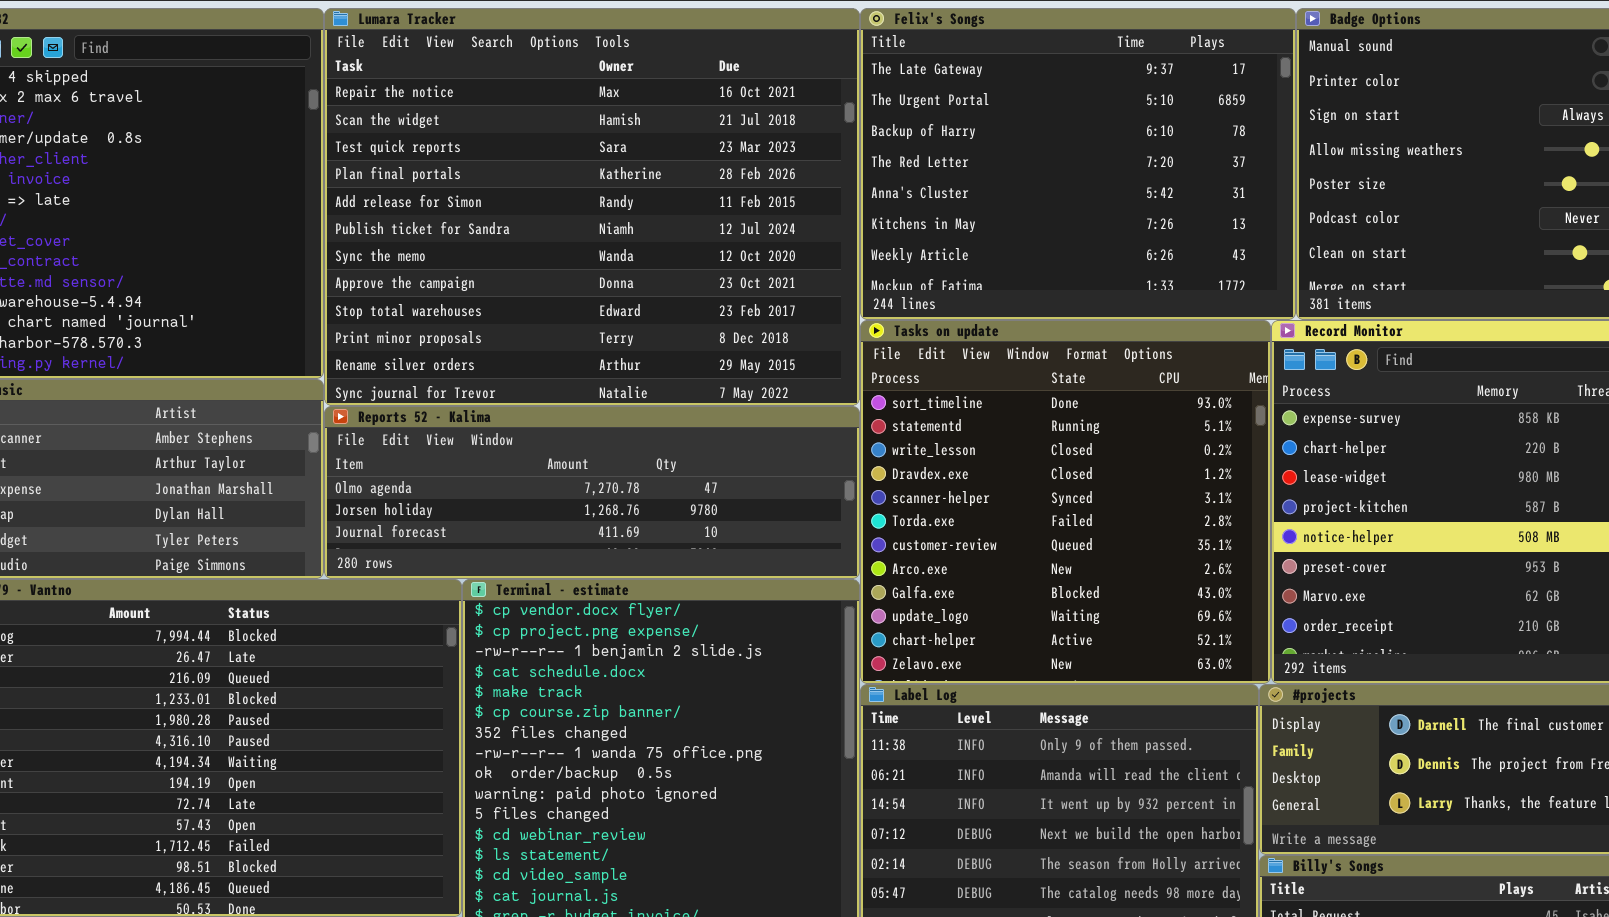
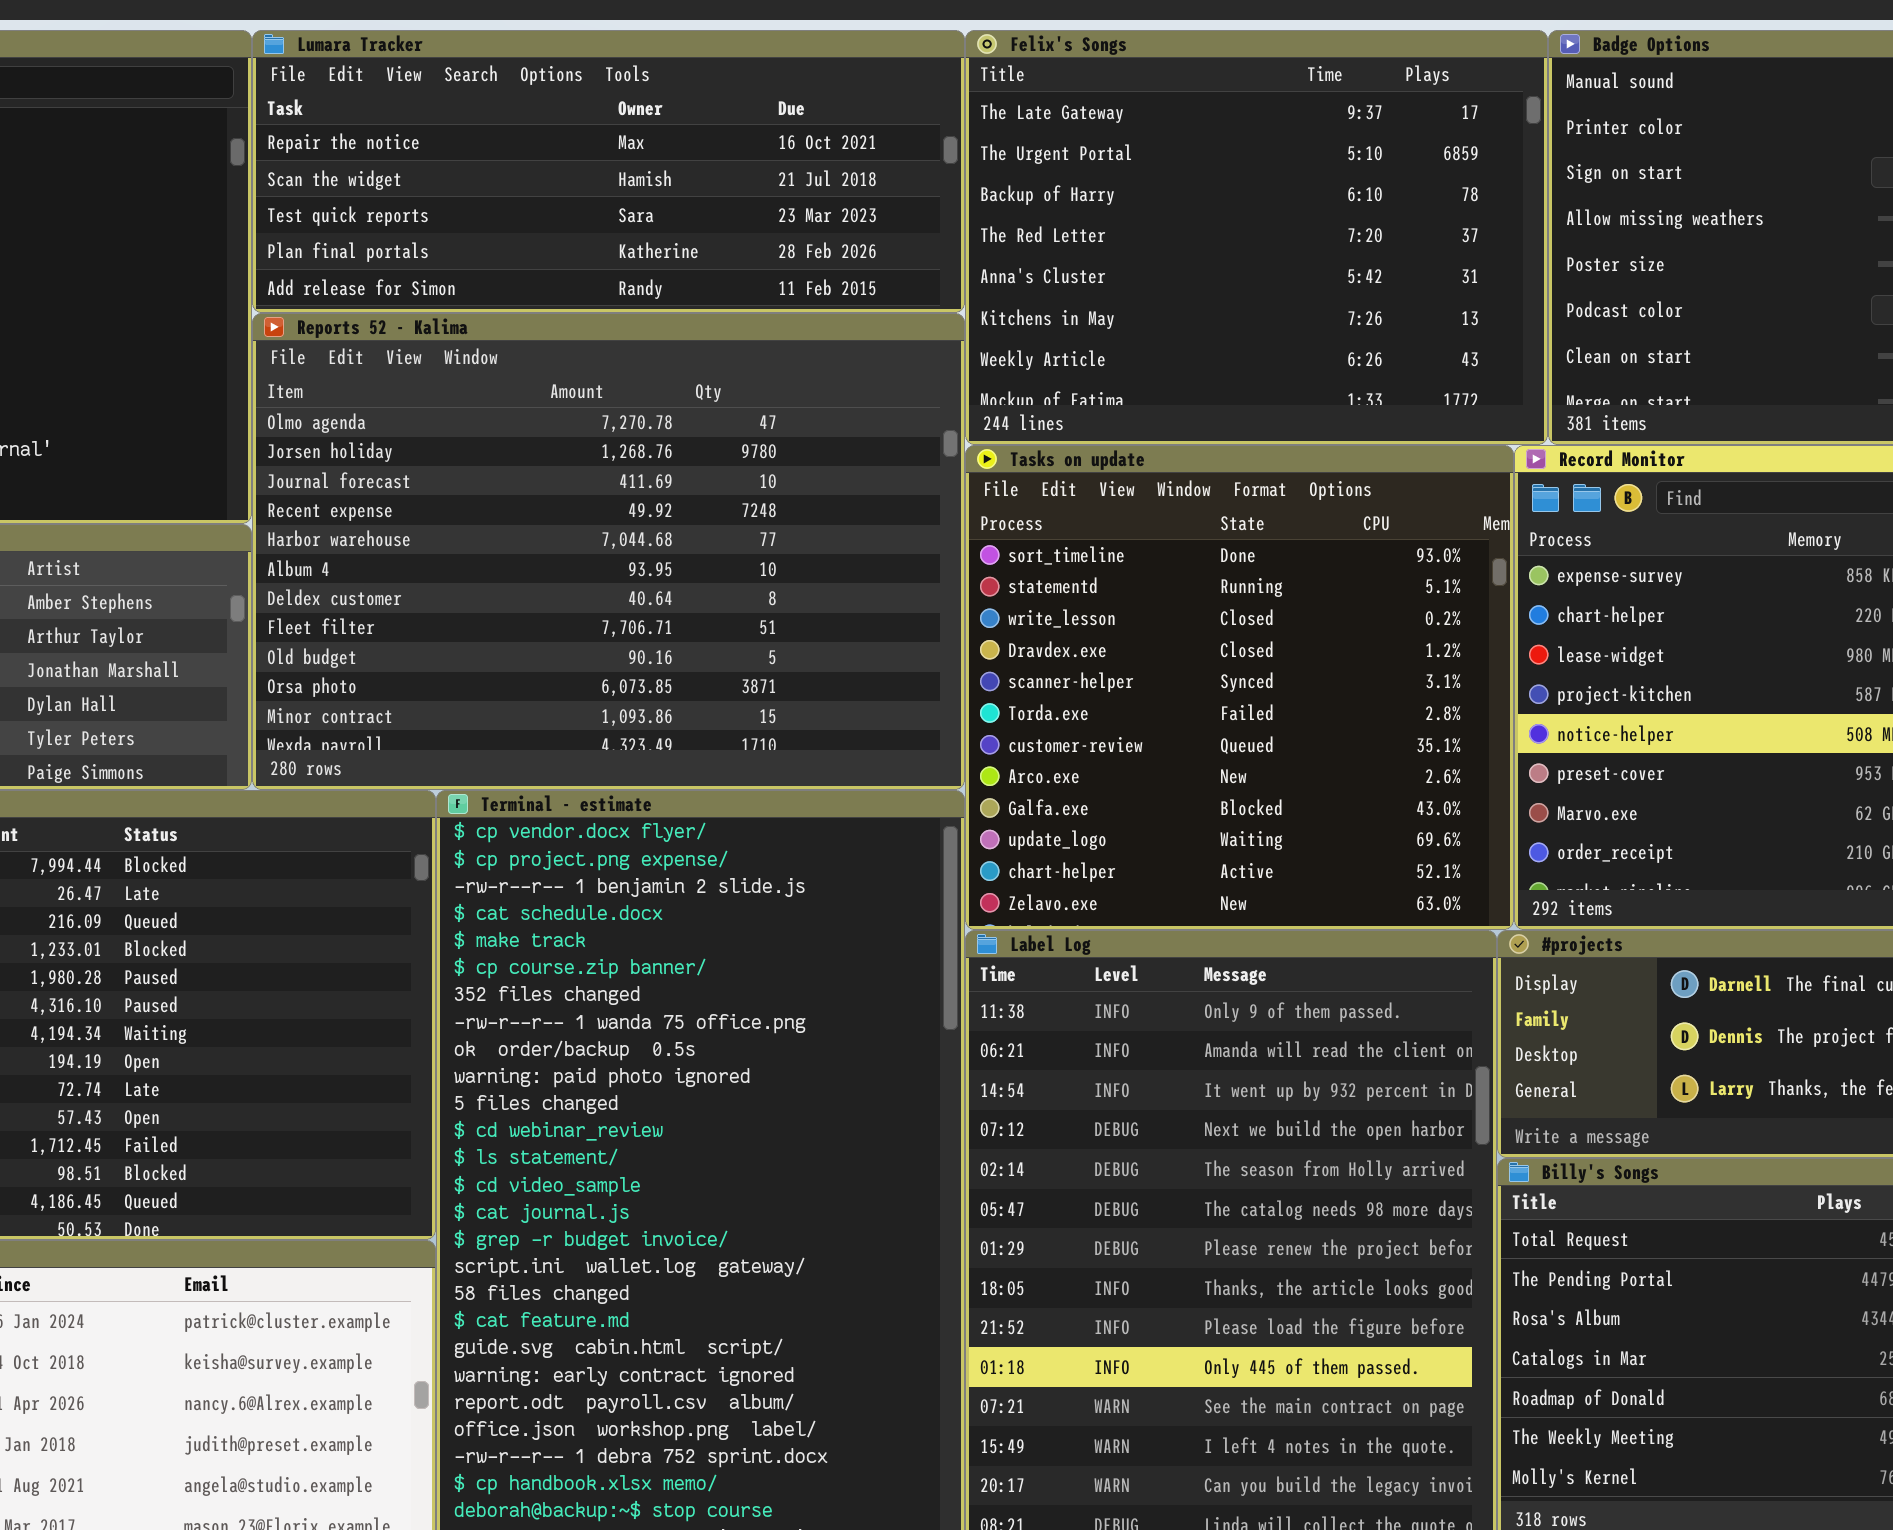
Lumara Tracker: [324,8,860,406] -> [252,30,965,313], resized
Reports 52 - Kalima: [324,406,860,579] -> [252,313,965,790], resized

